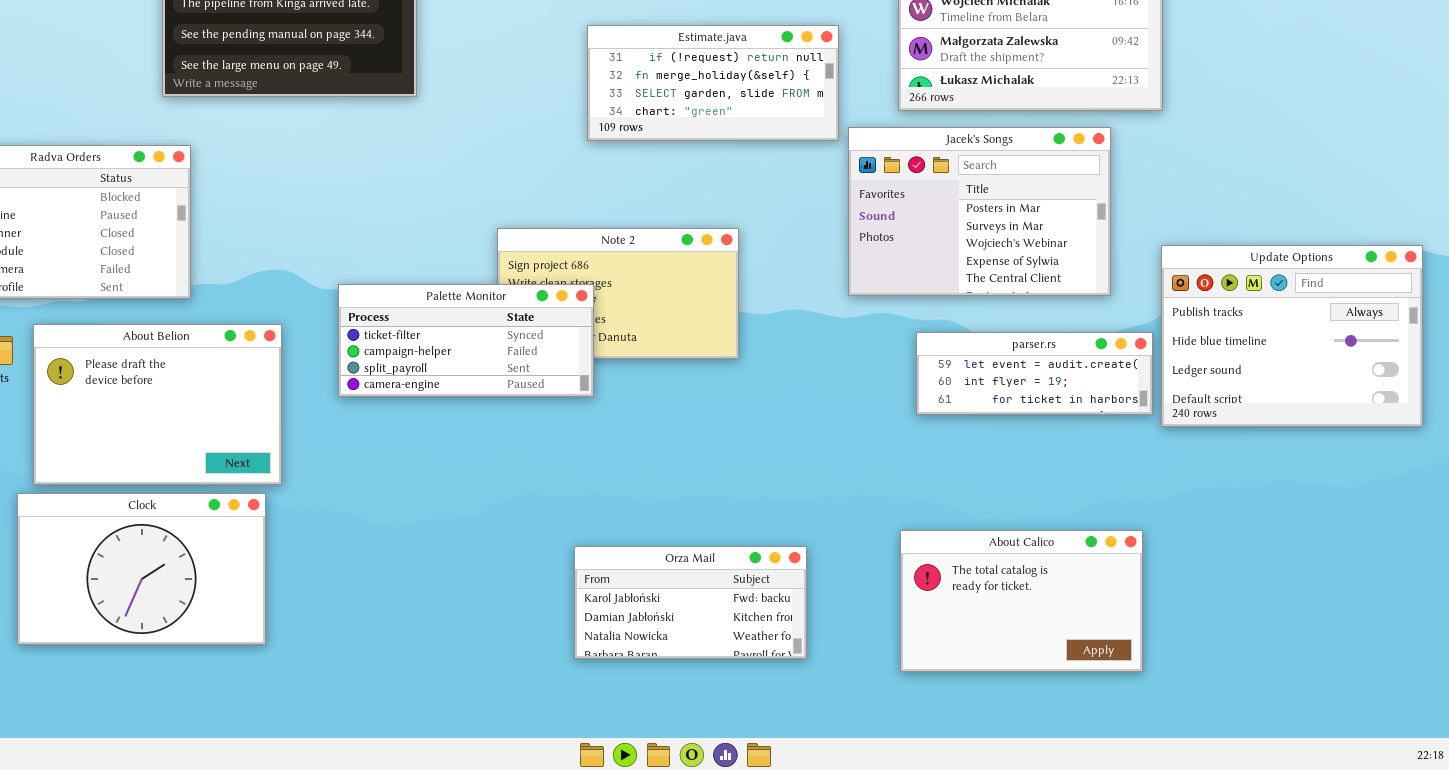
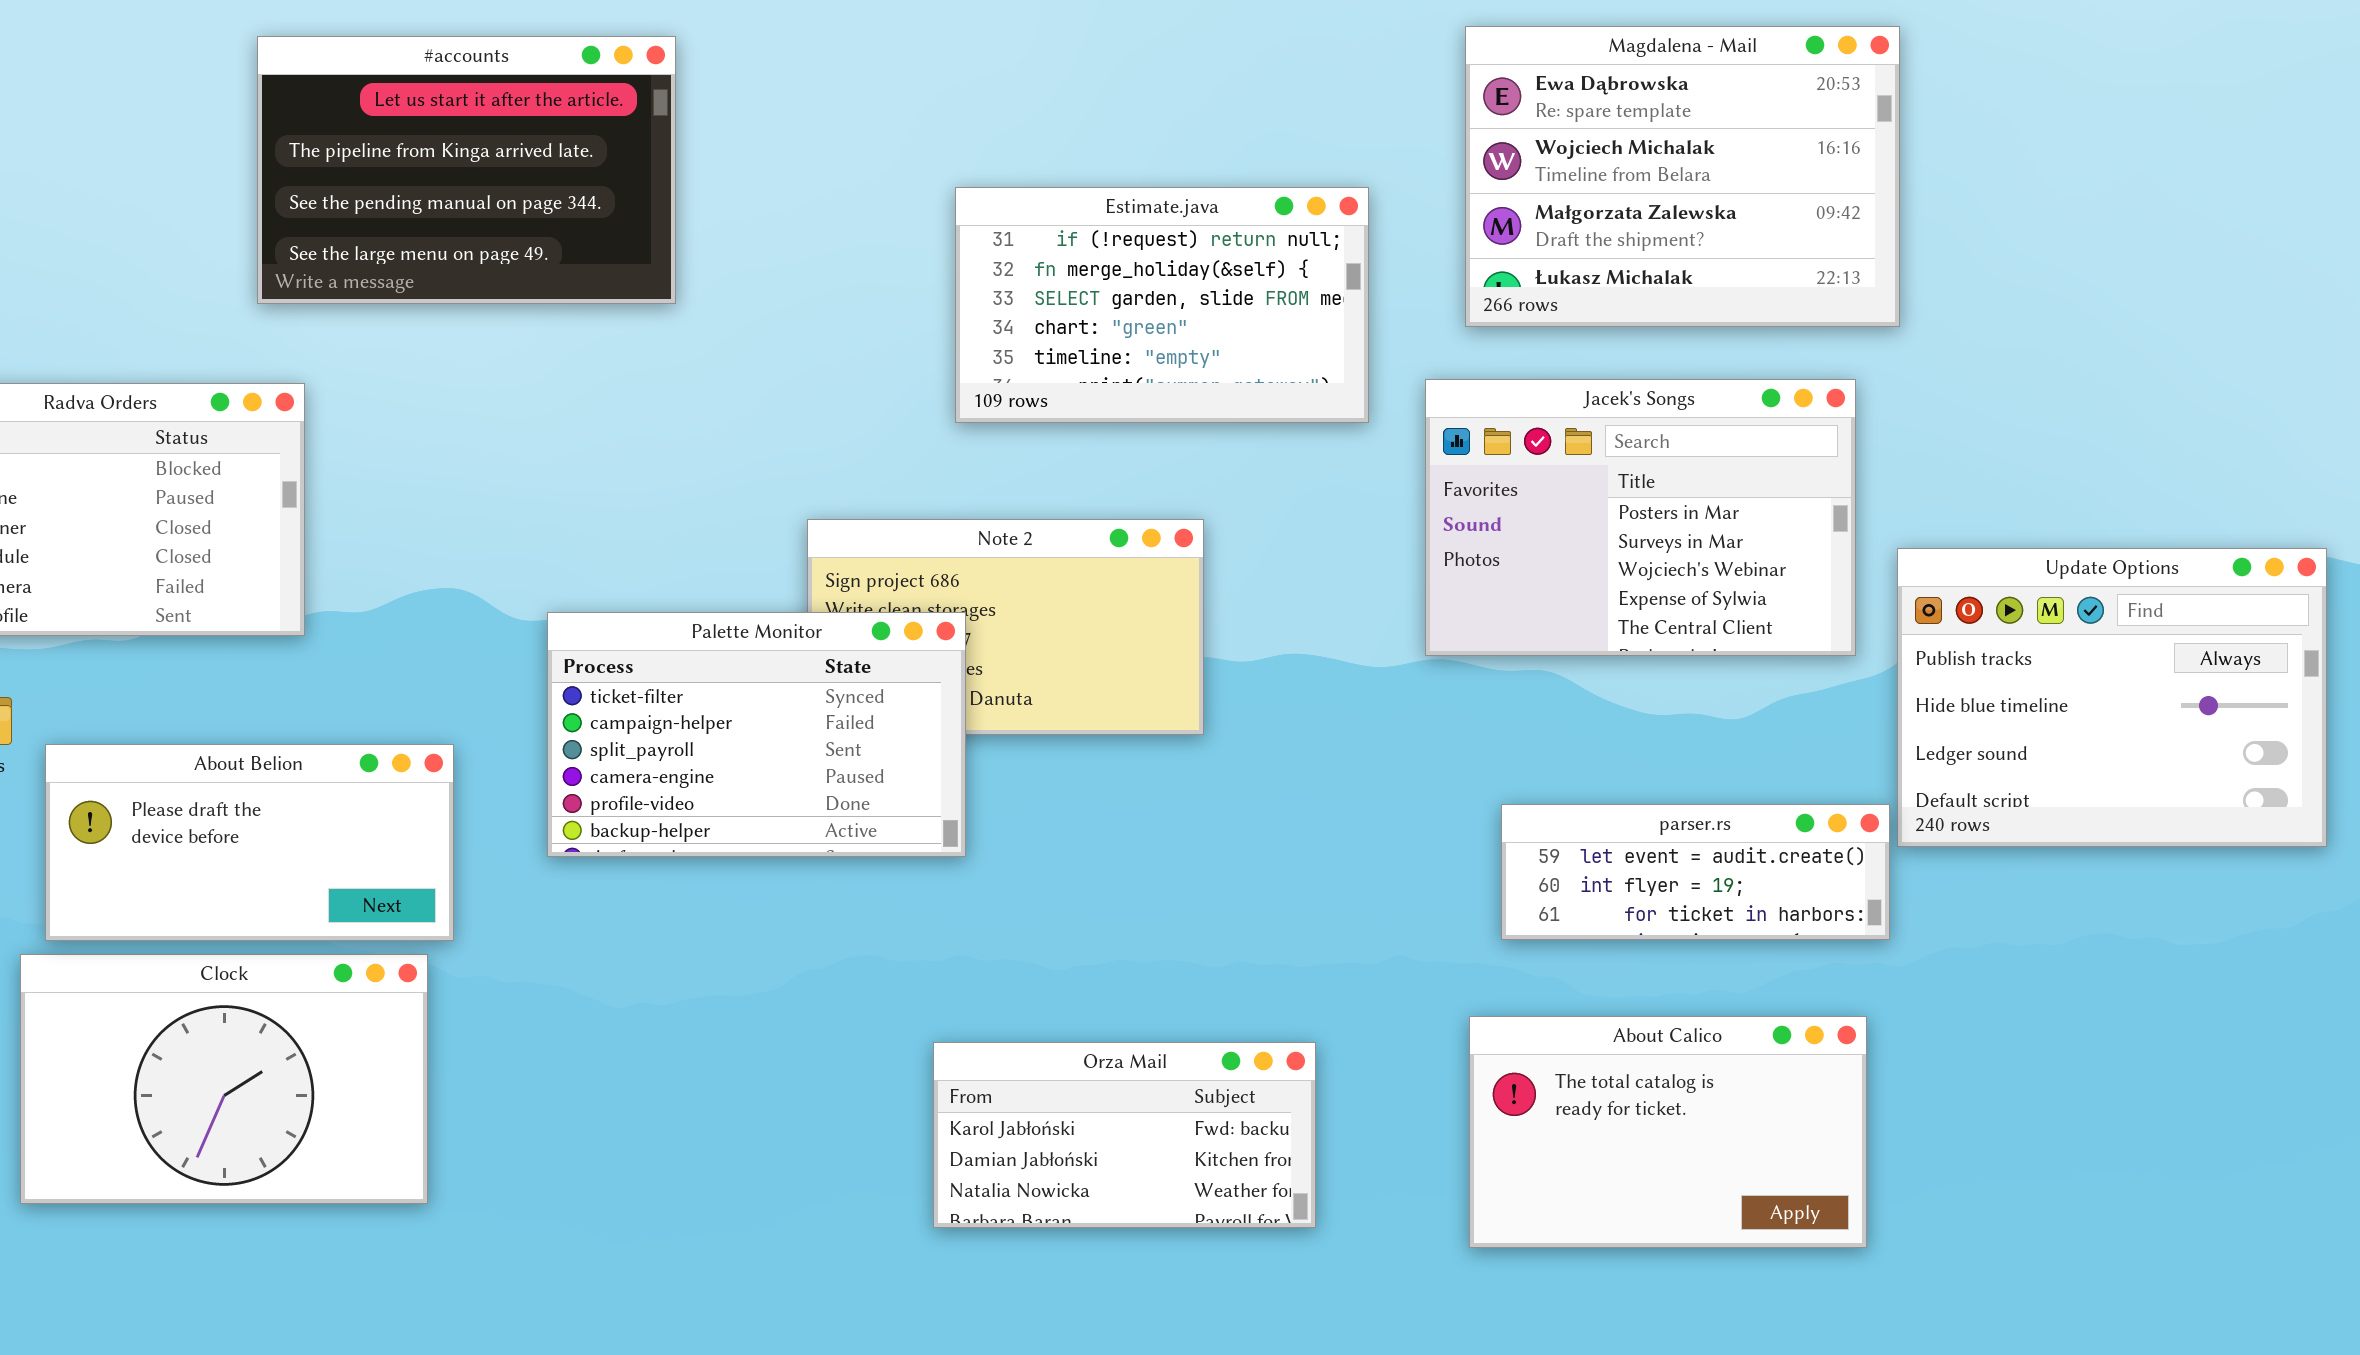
Estimate.java: [587,25,839,141] -> [955,187,1369,423], resized
Jacek's Songs: [848,127,1111,296] -> [1425,379,1856,656], moved
Palette Monitor: [338,284,594,397] -> [547,612,966,857], resized
About Belion: [33,324,282,485] -> [45,744,454,941], resized
parser.rs: [916,332,1153,415] -> [1501,804,1890,940], moved

